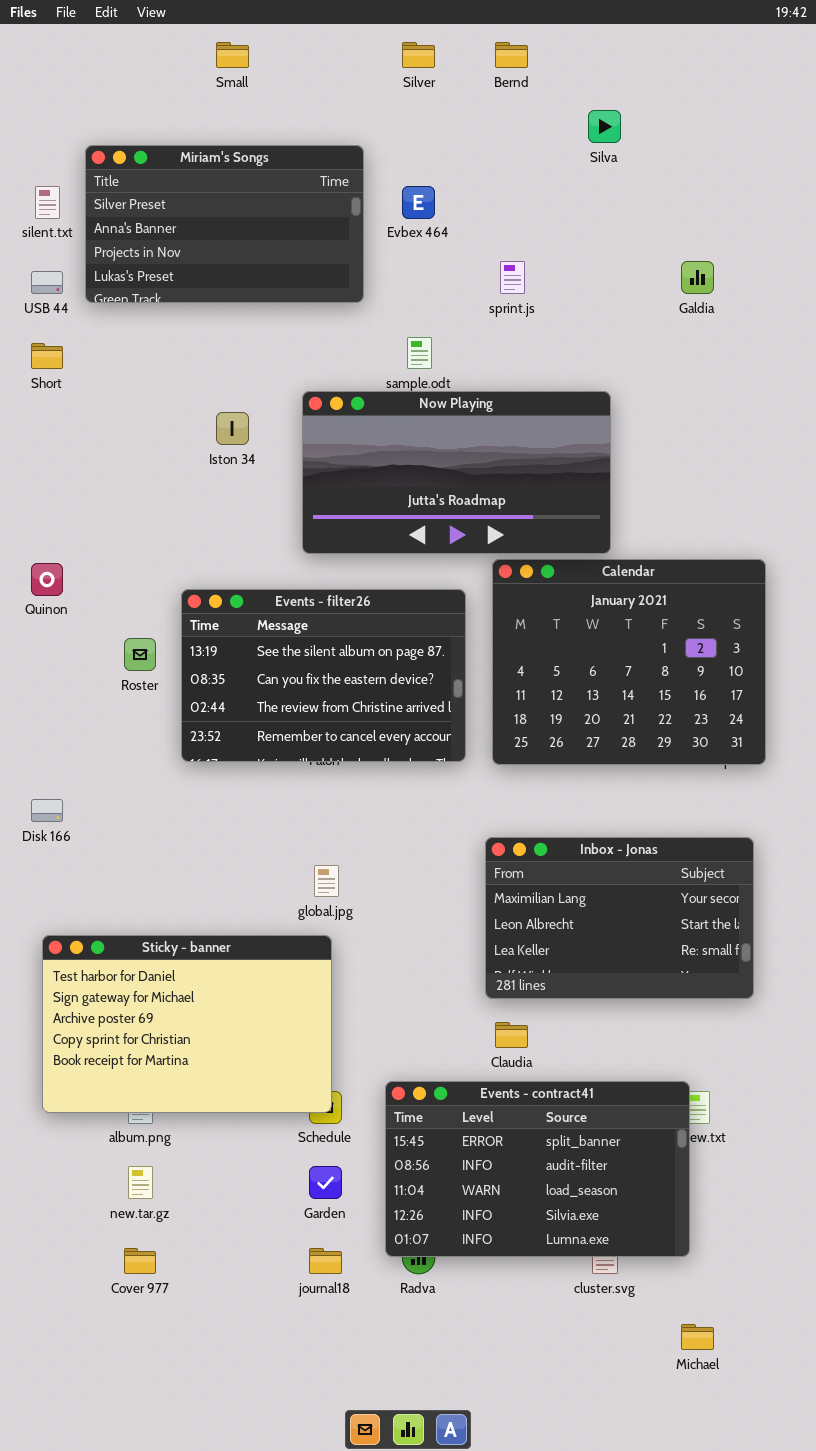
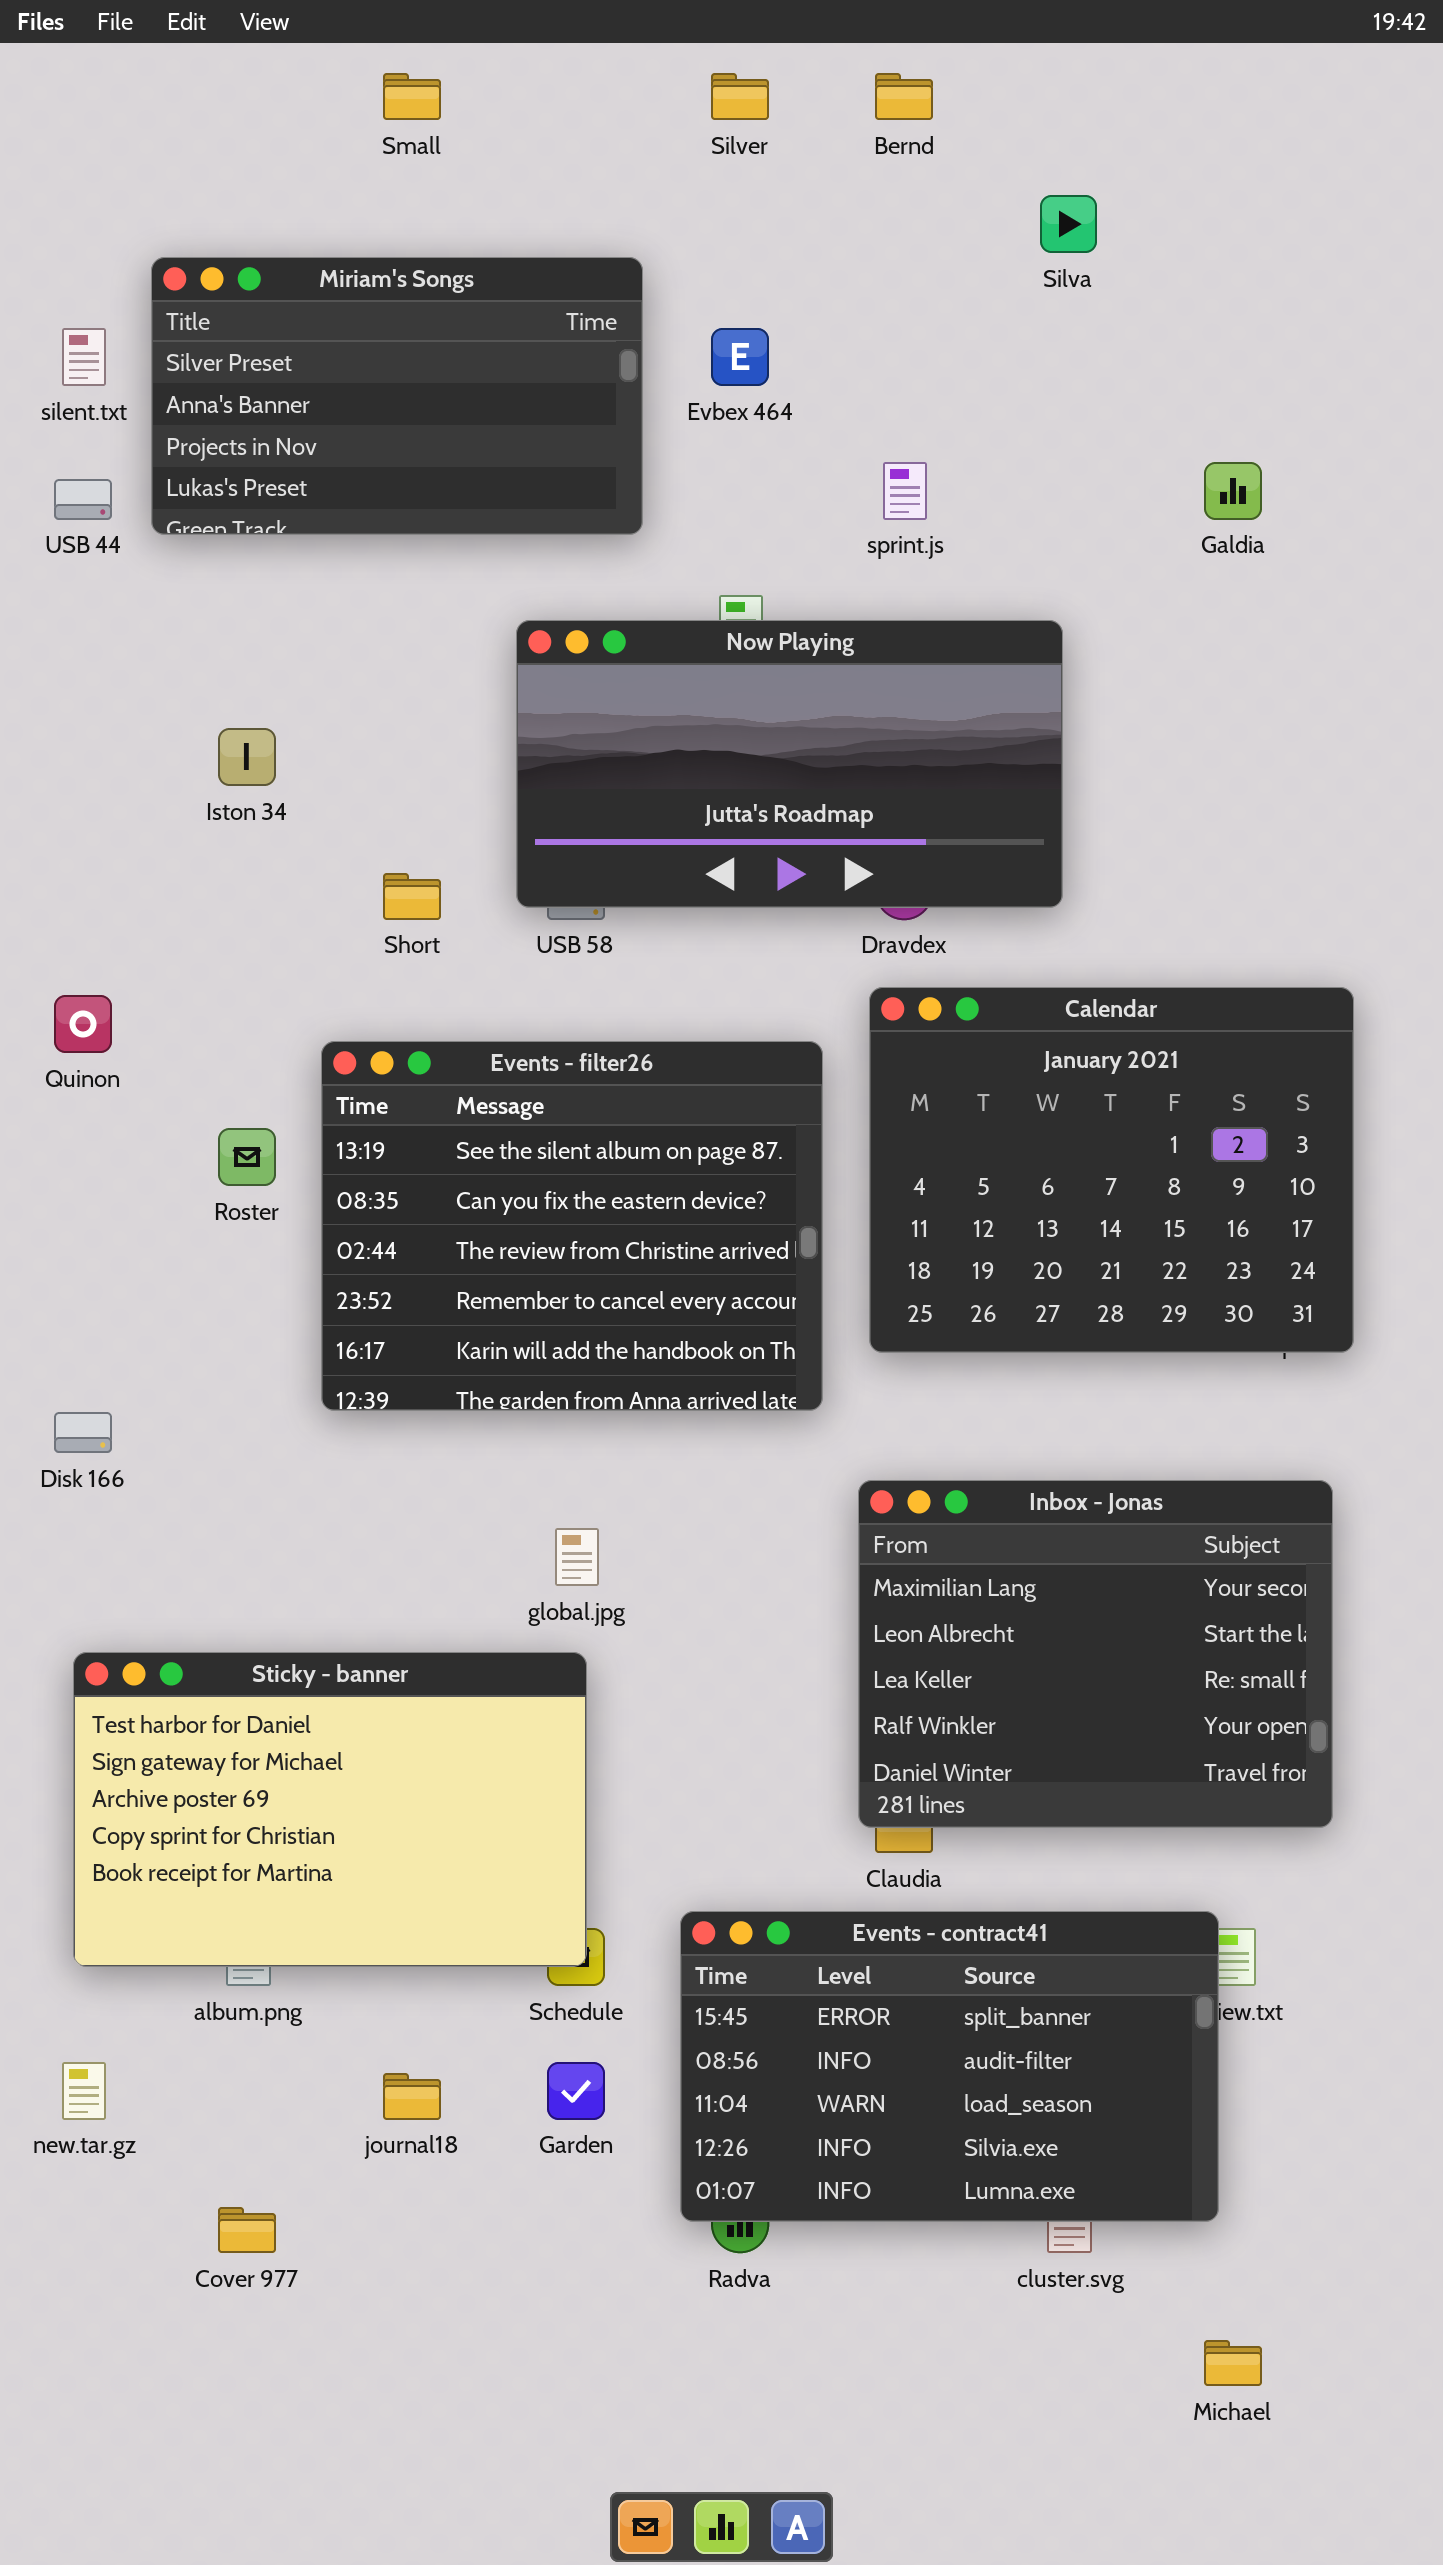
Short: [31,343,63,369] -> [383,873,441,920], moved
Now Playing: [302,391,611,554] -> [516,620,1063,908], moved
Iston 34: [216,412,249,445] -> [218,728,276,786], moved
Events - filter26: [181,589,466,762] -> [321,1041,823,1411], resized
Inbox - Jonas: [485,837,754,999] -> [858,1480,1333,1828], resized
new.tar.gz: [128,1166,153,1199] -> [62,2062,106,2120], moved
journal18: [309,1248,342,1274] -> [383,2073,441,2120], moved

